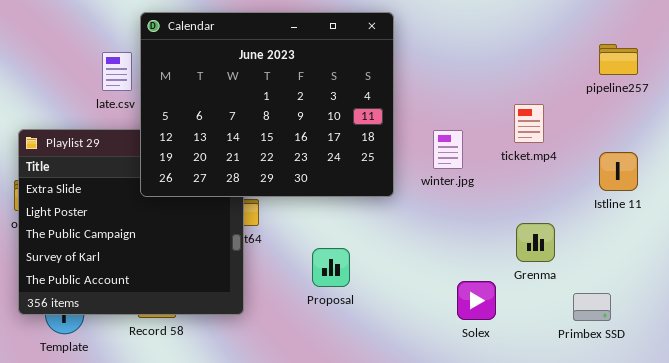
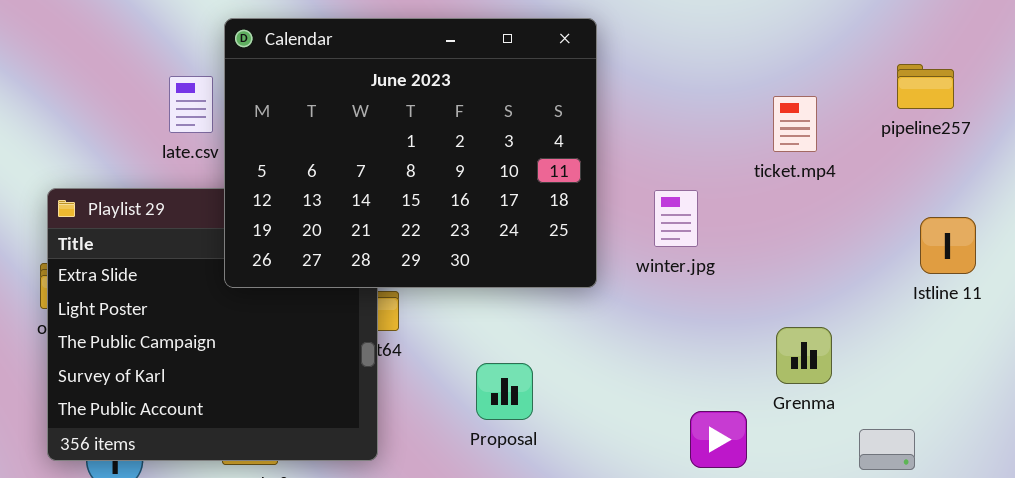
ticket.mp4: [514,104,544,143] -> [773,96,817,152], moved
Istline 11: [599,152,638,191] -> [920,217,976,274], moved

